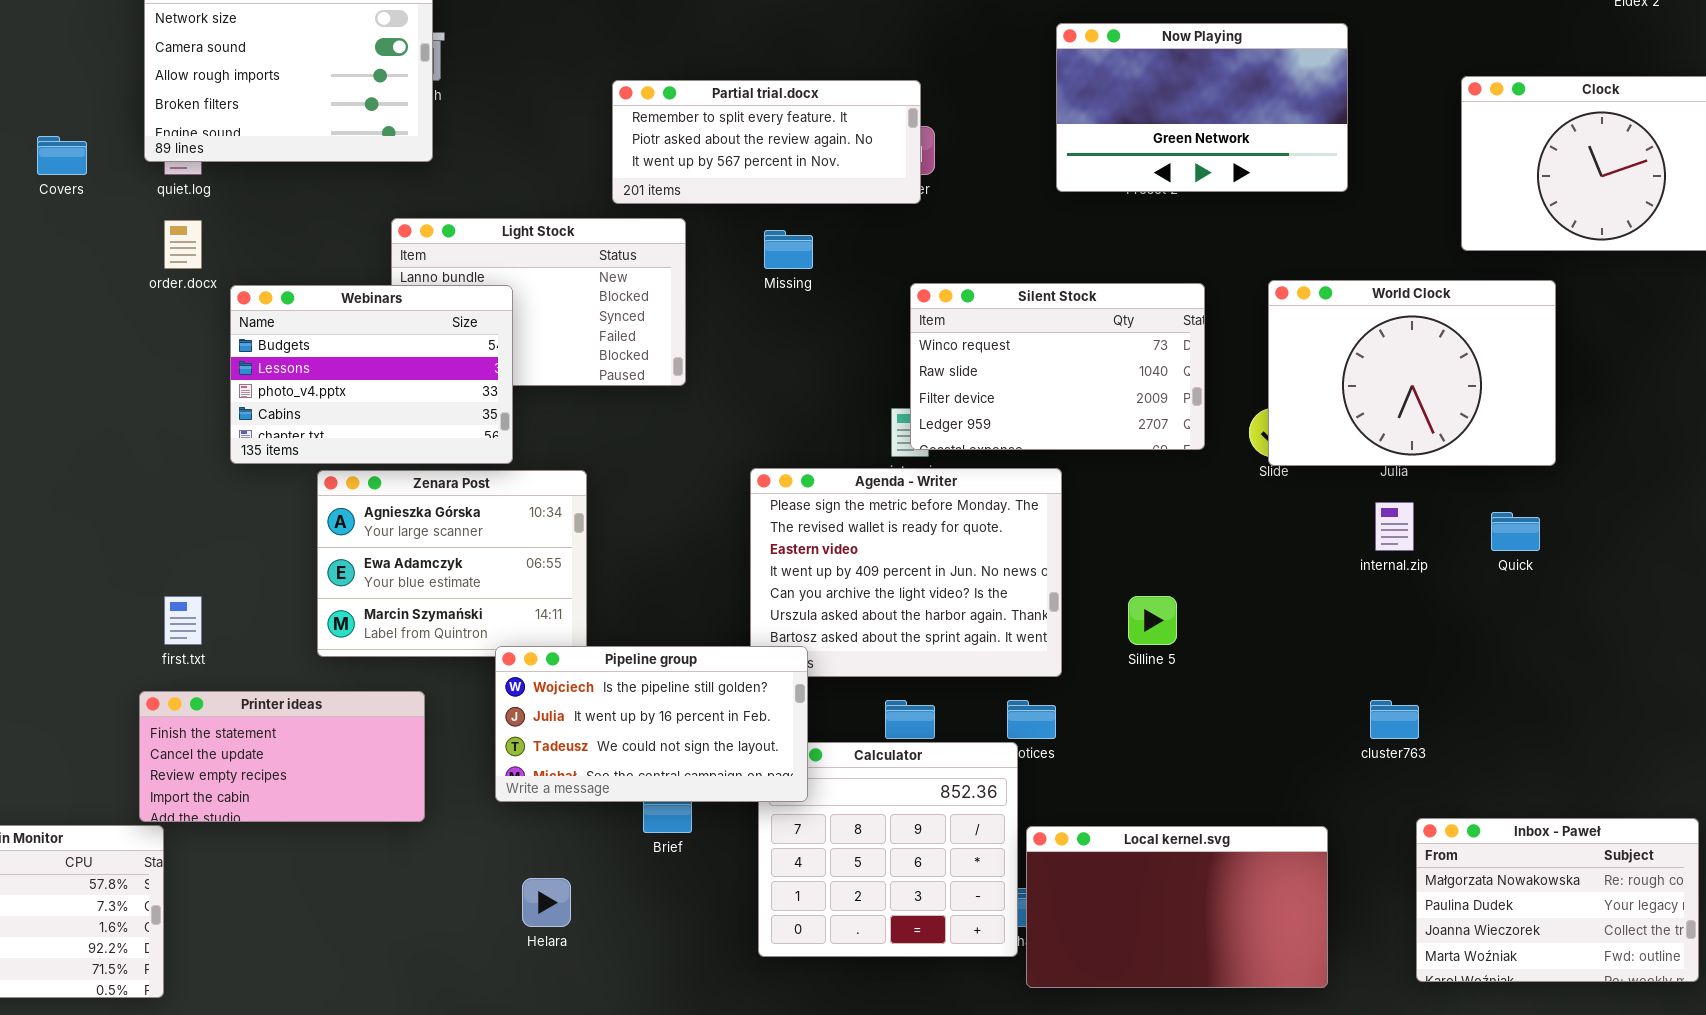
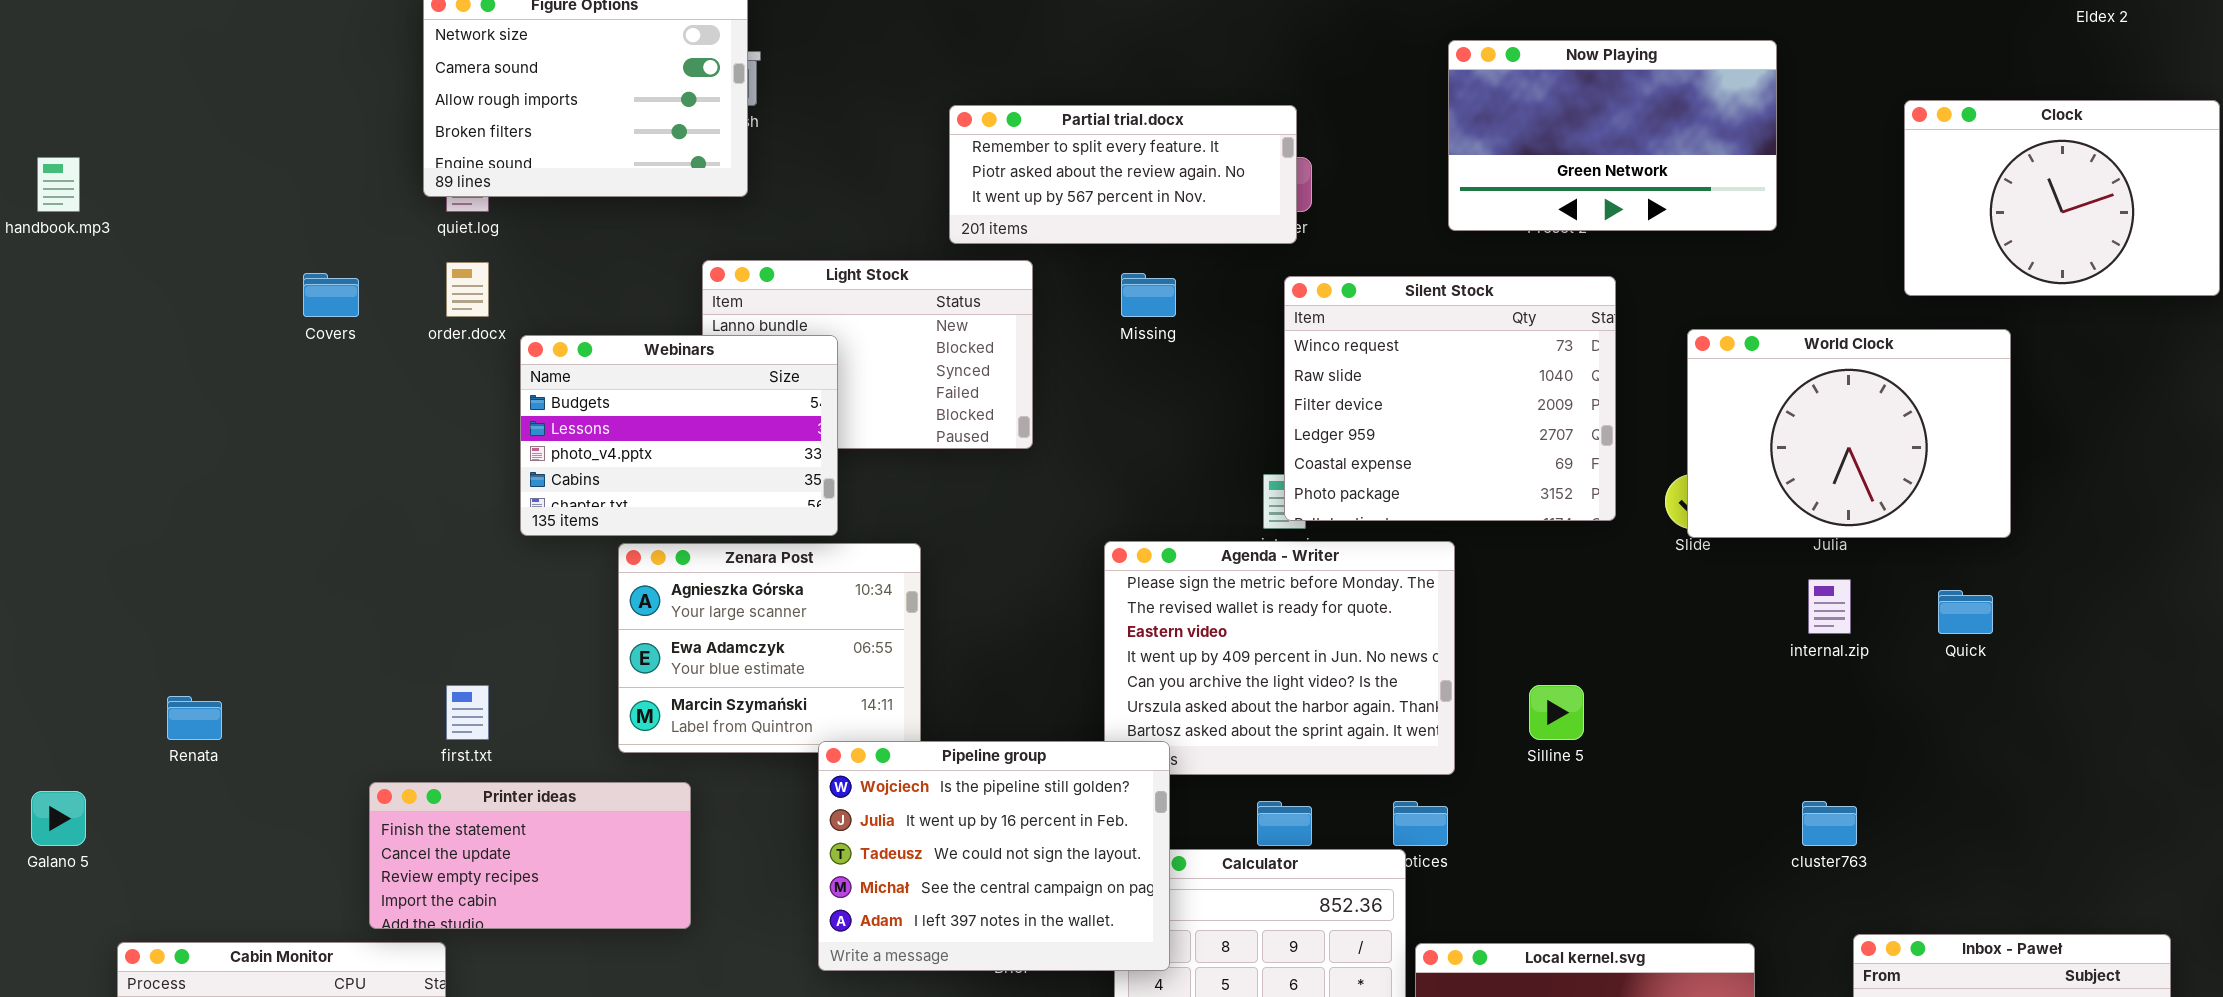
Covers: [37,136,87,175] -> [303,273,359,317], moved
Silent Stock: [910,283,1205,450] -> [1284,276,1616,521], resized
Pipeline group: [495,646,808,802] -> [818,741,1170,971], resized
Printer ideas: [139,691,425,822] -> [369,782,691,929], moved

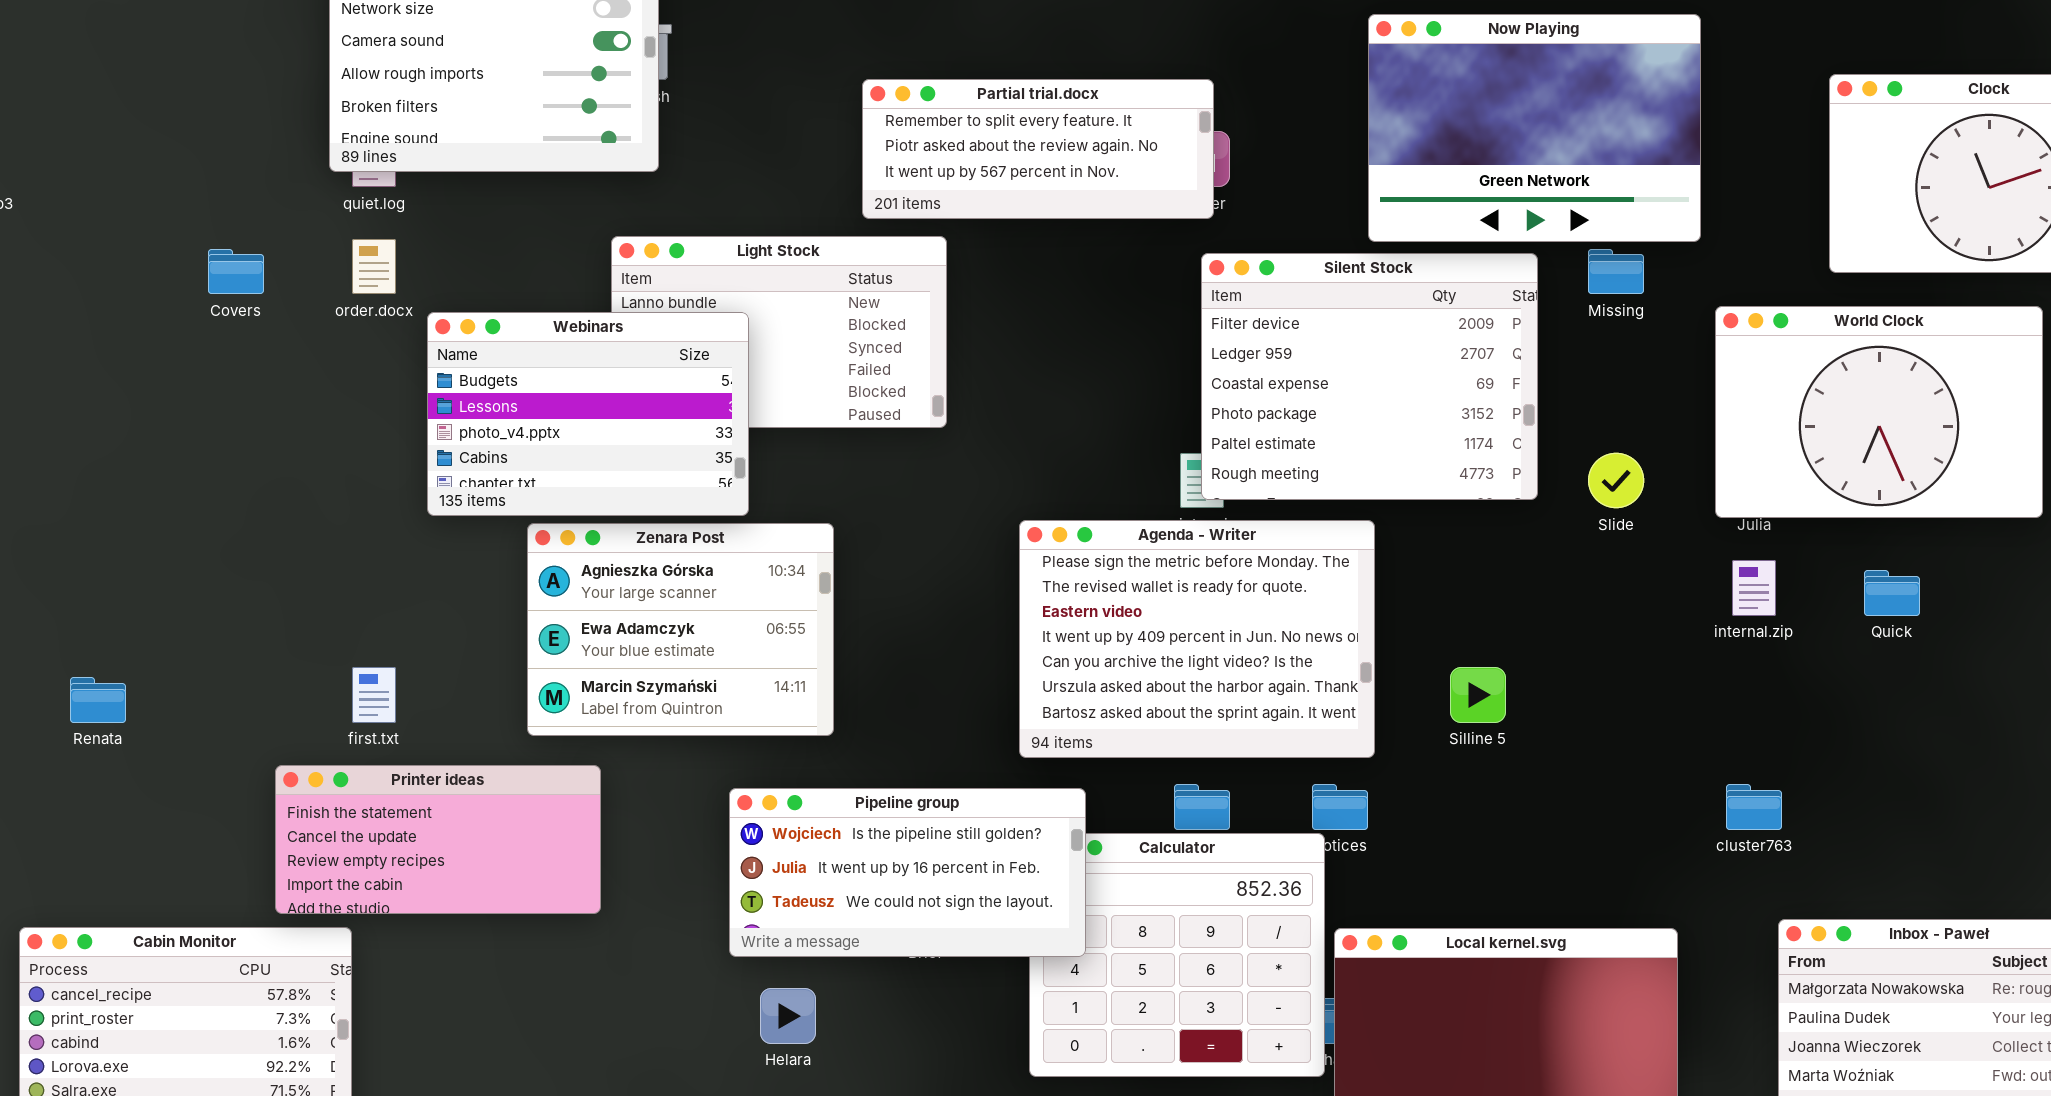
Now Playing: [1448,40,1777,231] -> [1368,14,1701,242], resized
Missing: [1121,273,1176,317] -> [1588,249,1644,294], moved
Silent Stock: [1284,276,1616,521] -> [1201,253,1538,500], scrolled down 2 rows
World Clock: [1687,329,2011,538] -> [1715,306,2043,518], moved
Pipeline group: [818,741,1170,971] -> [729,788,1086,957], resized

